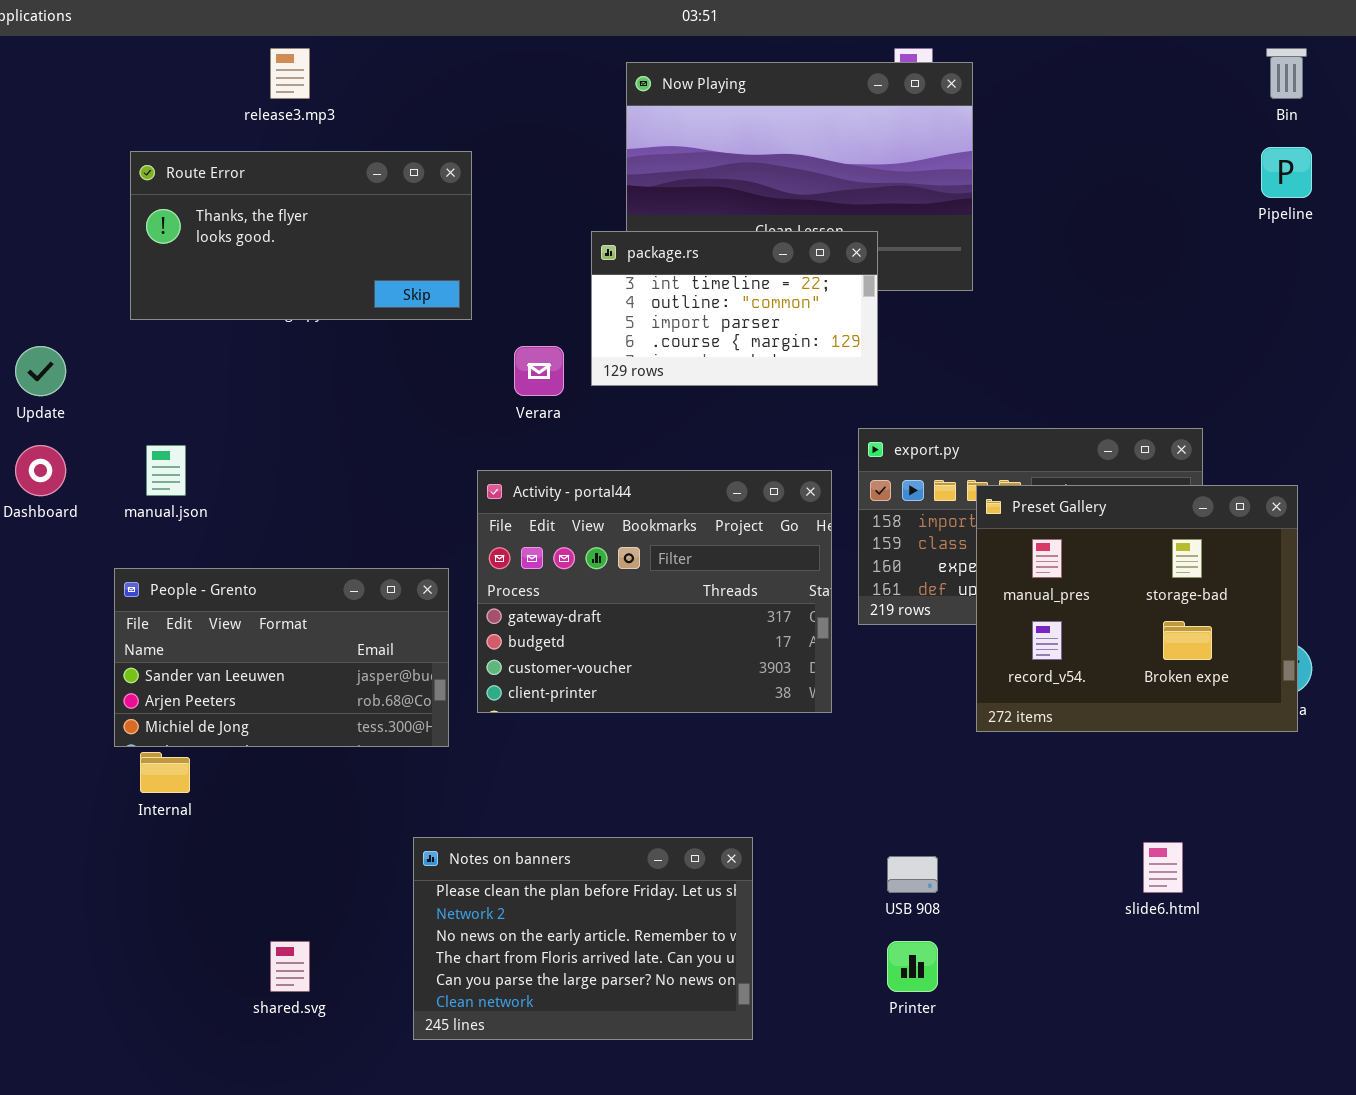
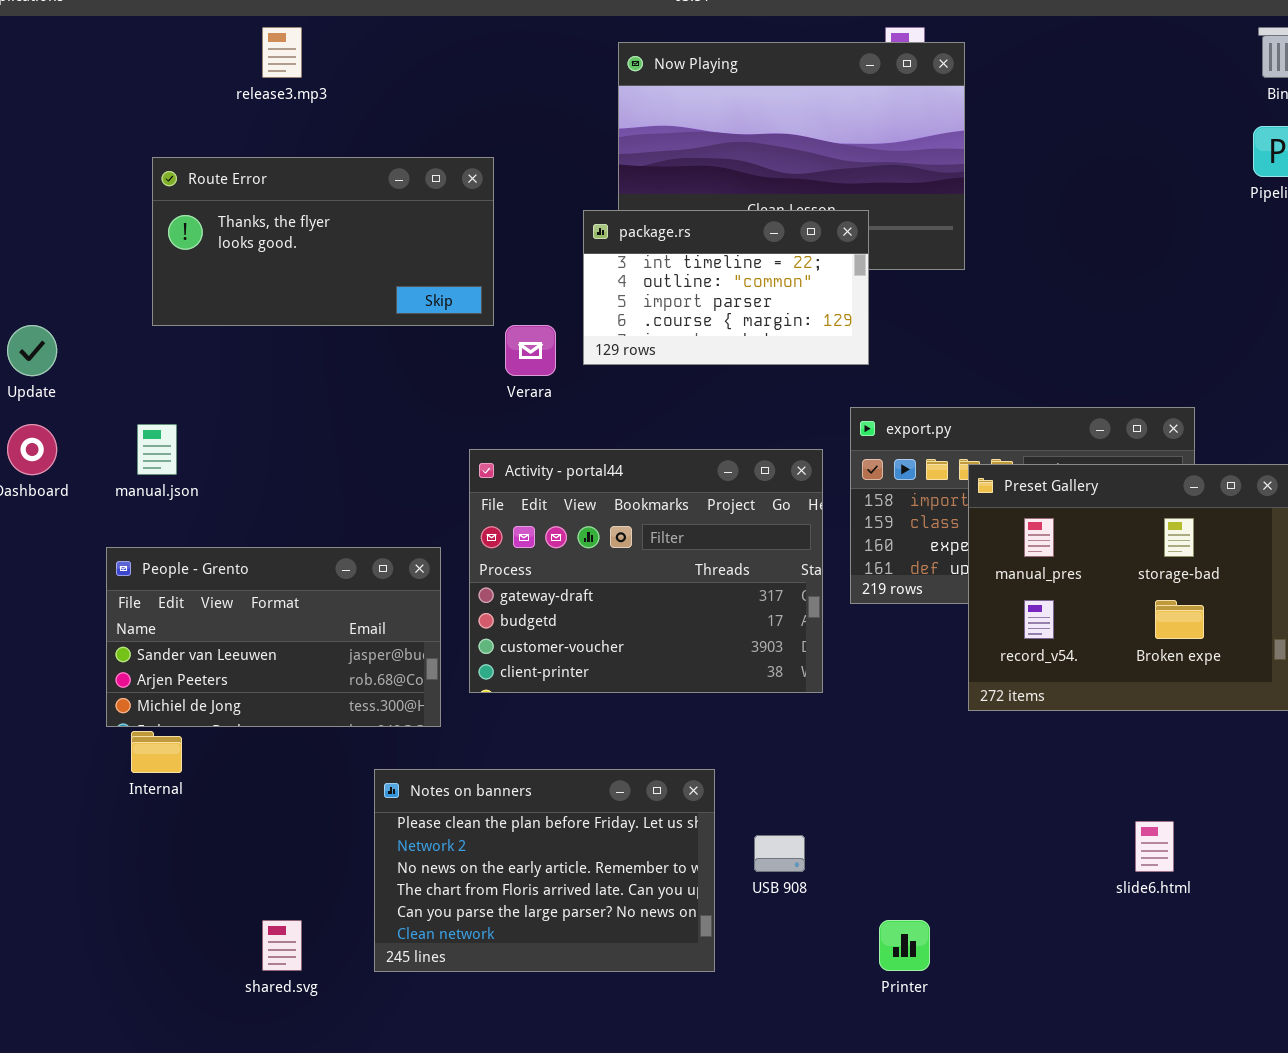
Route Error: [130,151,472,320] -> [152,157,494,326], moved
Notes on banners: [413,837,753,1040] -> [374,769,715,972], moved
USB 908: [887,856,938,893] -> [754,835,805,872], moved

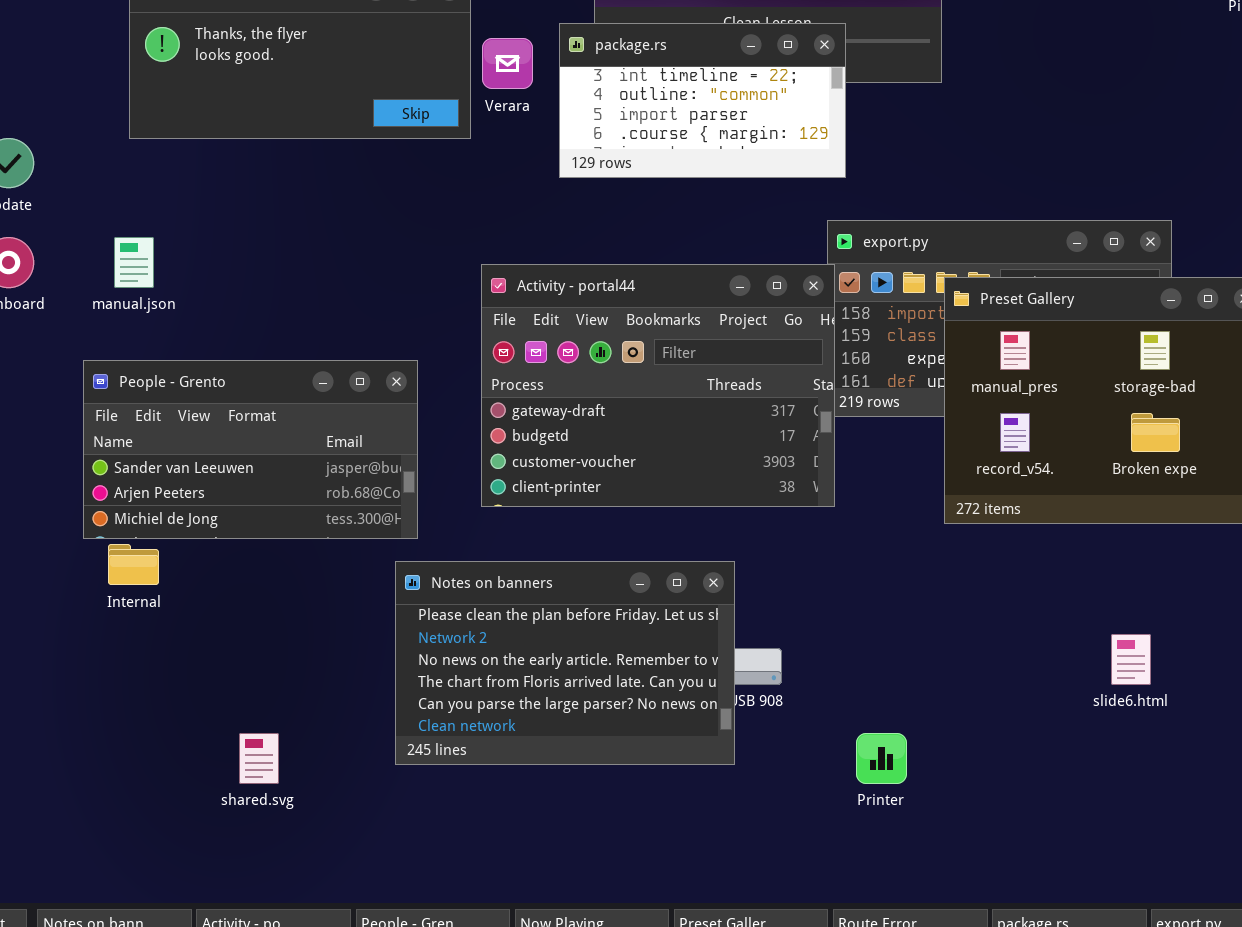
Verara: [505,325,556,376] -> [482,38,533,89], moved
Activity - portal44: [469,449,823,693] -> [481,264,835,507], moved
Notes on banners: [374,769,715,972] -> [395,561,735,765], moved

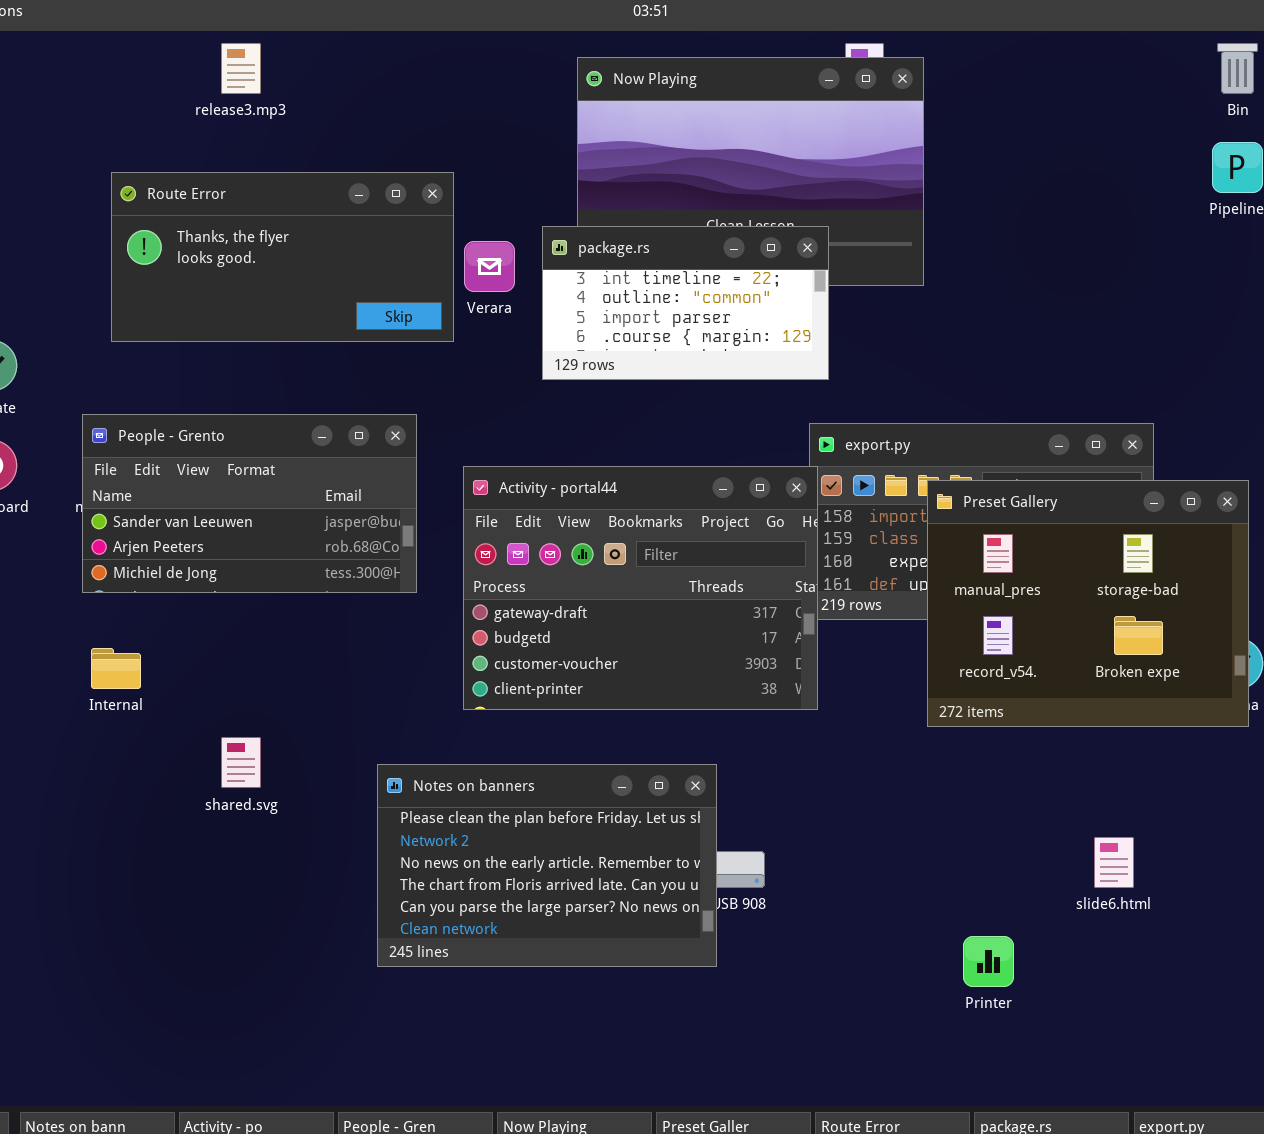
People - Grento: [83,360,418,539] -> [82,414,417,593], moved
Internal: [108,544,159,585] -> [91,648,141,689], moved
shared.svg: [239,733,279,784] -> [221,737,261,788], moved
Printer: [856,733,907,784] -> [963,936,1014,987], moved

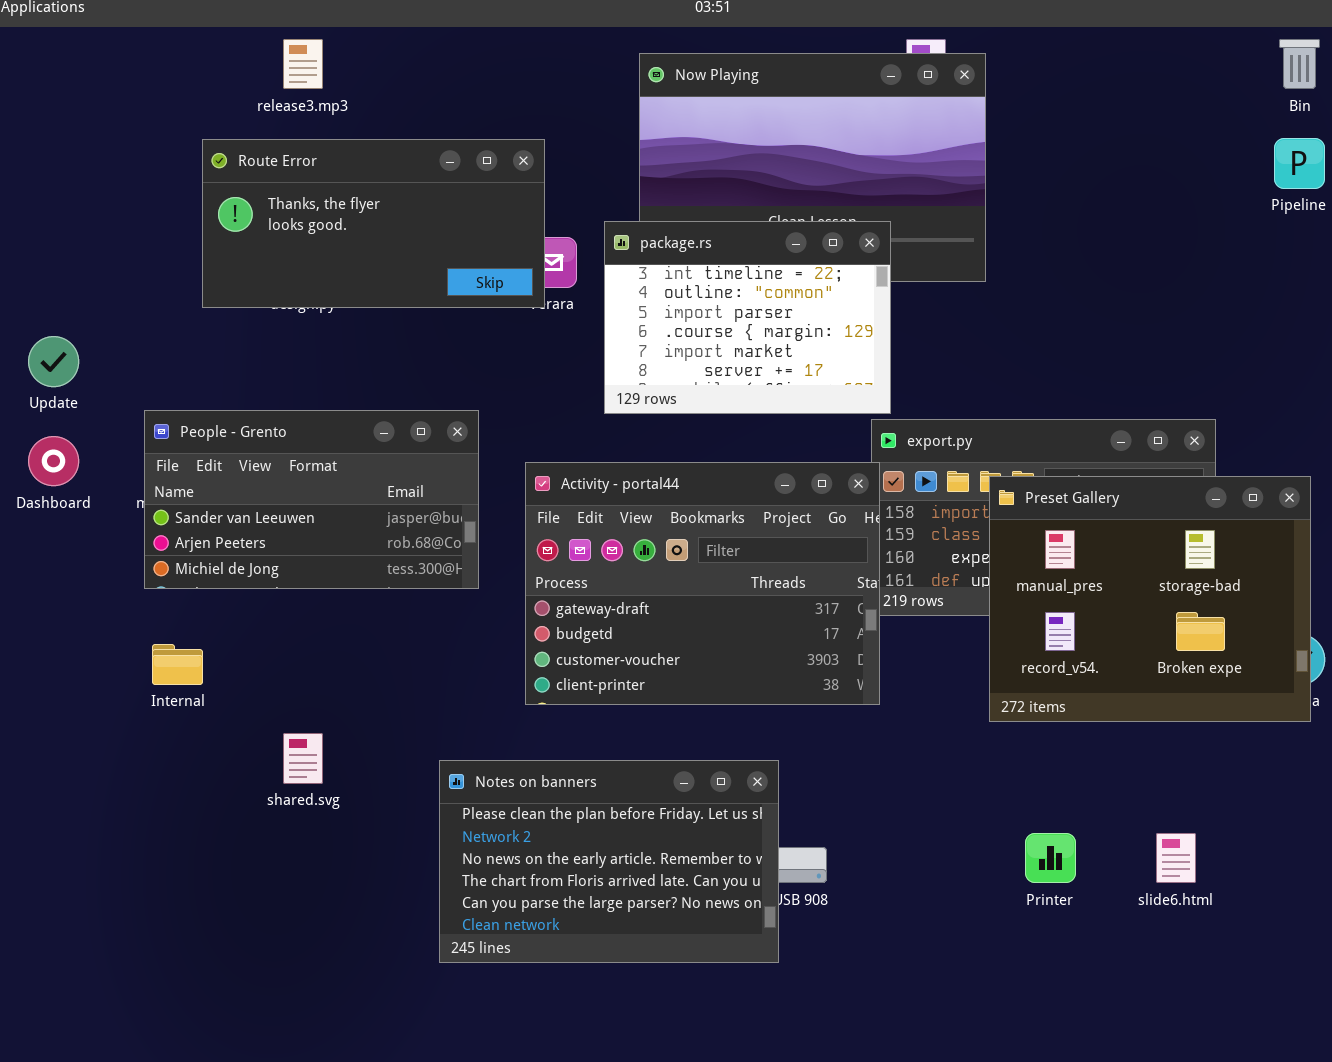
Route Error: [111,172,454,342] -> [202,139,545,308], moved
package.rs: [542,226,829,380] -> [604,221,891,414], resized
Printer: [963,936,1014,987] -> [1025,833,1076,883], moved

